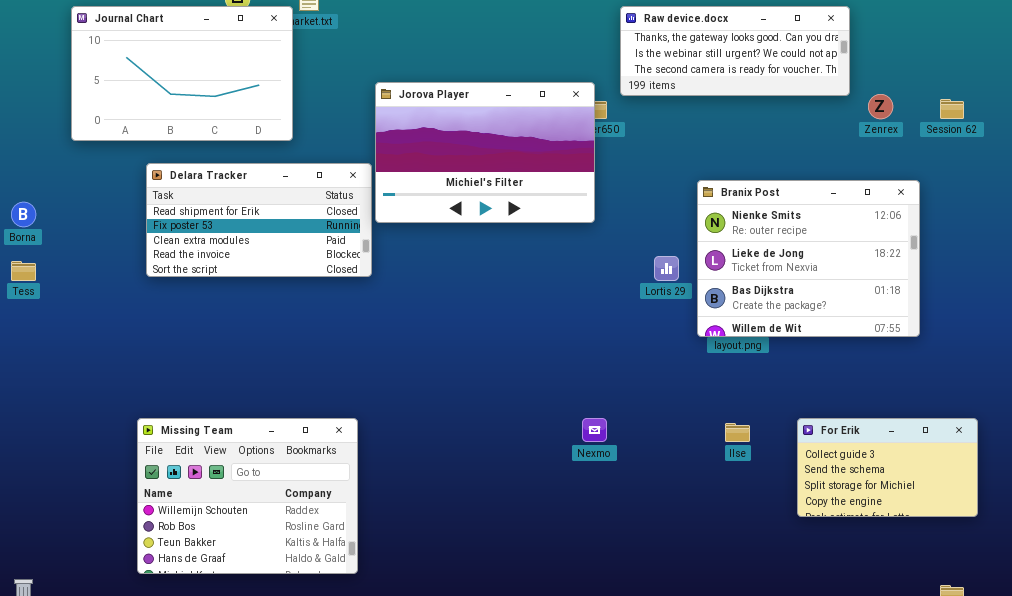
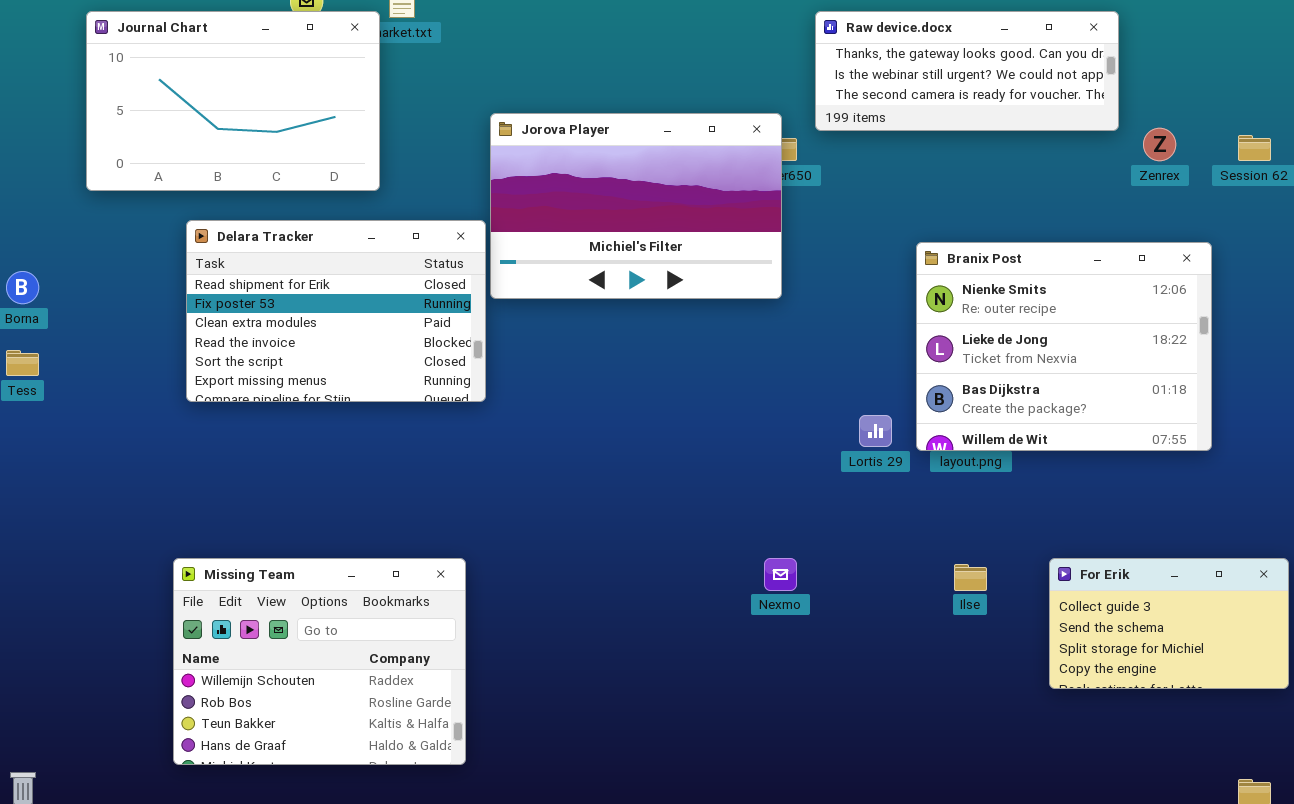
Delara Tracker: [146,163,372,277] -> [186,220,486,402], resized
Lortis 29: [654,256,679,281] -> [859,415,892,447], moved

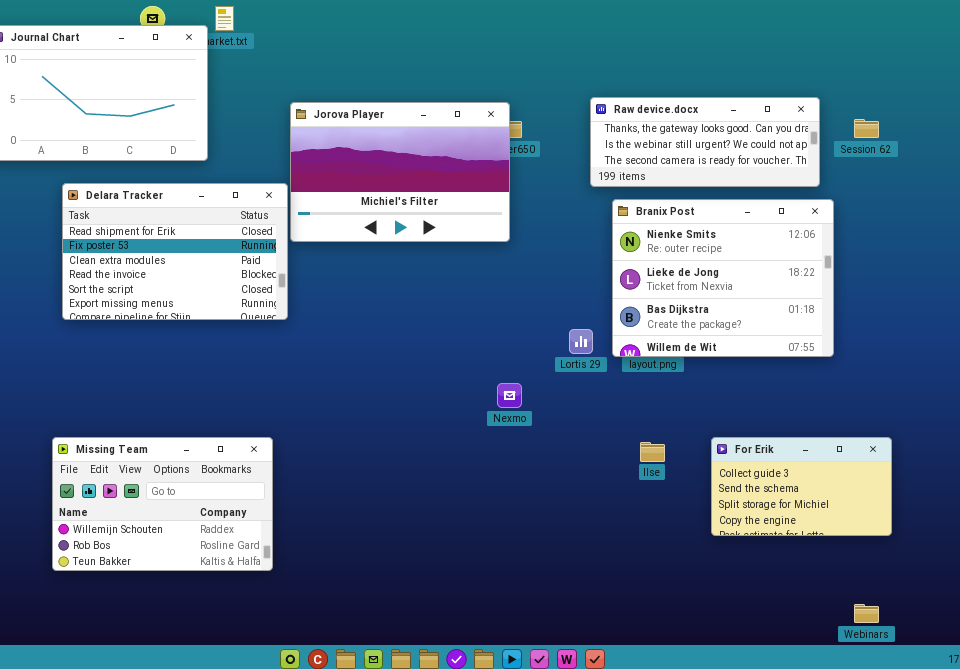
Raw device.docx: [815,11,1119,131] -> [590,97,820,187], moved
Missing Team: [173,558,466,765] -> [52,437,273,571], resized
Nexmo: [764,558,797,591] -> [497,383,522,408], moved

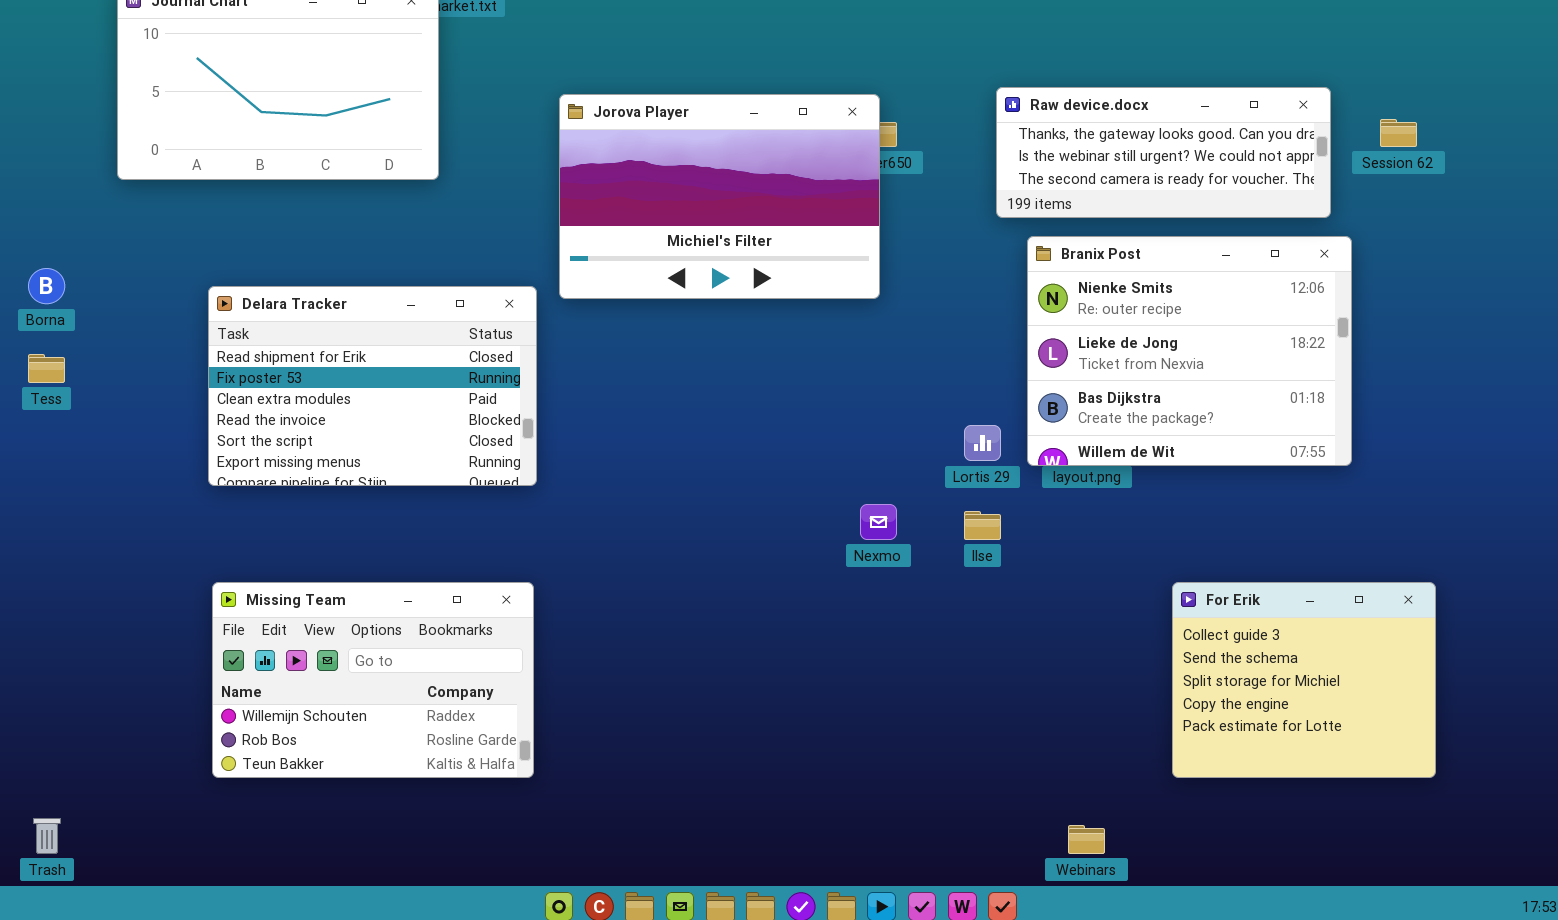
Delara Tracker: [62,183,288,320] -> [208,286,537,486], moved
For Erik: [711,437,892,536] -> [1172,582,1436,778], resized
Ilse: [640,442,665,462] -> [964,511,1001,540], moved
Webinars: [854,604,879,623] -> [1068,825,1105,854], moved

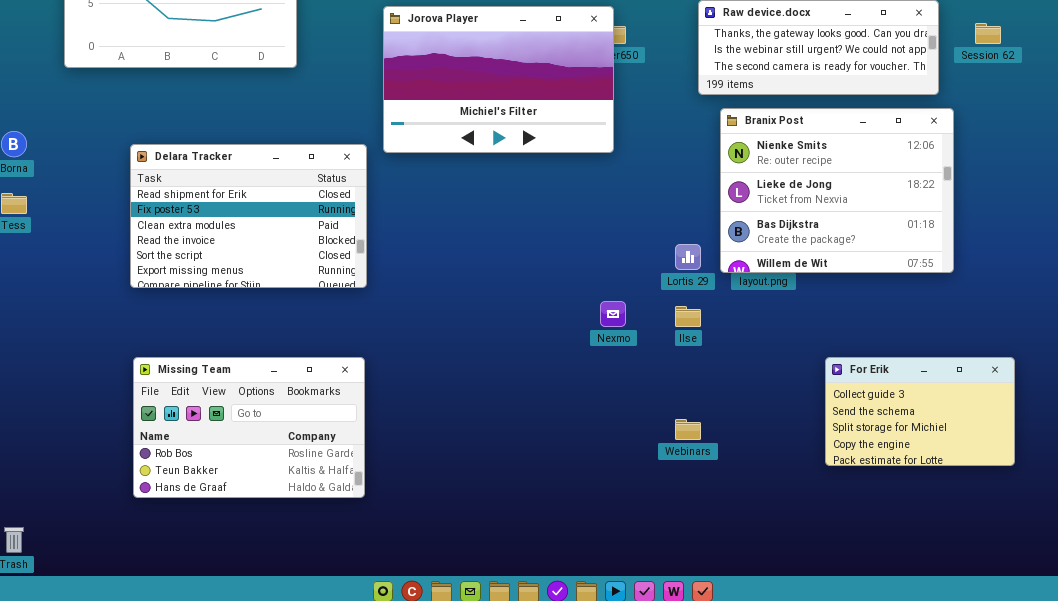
Missing Team: [212,582,534,778] -> [133,357,365,498], scrolled down 1 row
For Erik: [1172,582,1436,778] -> [825,357,1015,466], resized
Webinars: [1068,825,1105,854] -> [675,419,701,440], moved

